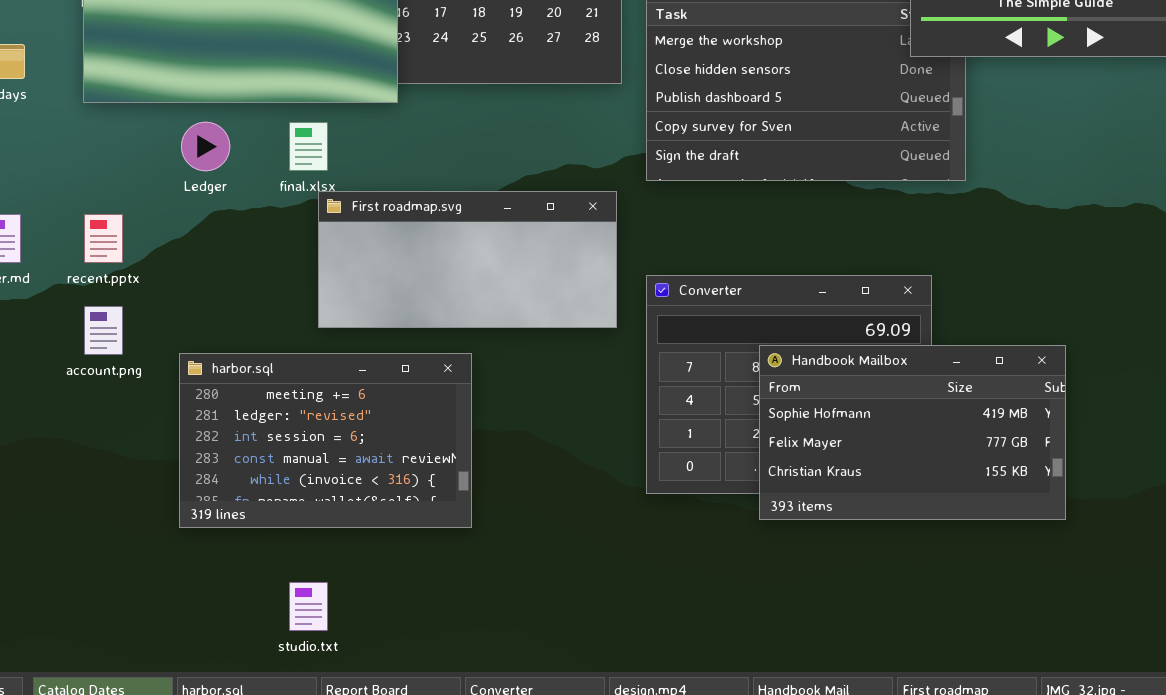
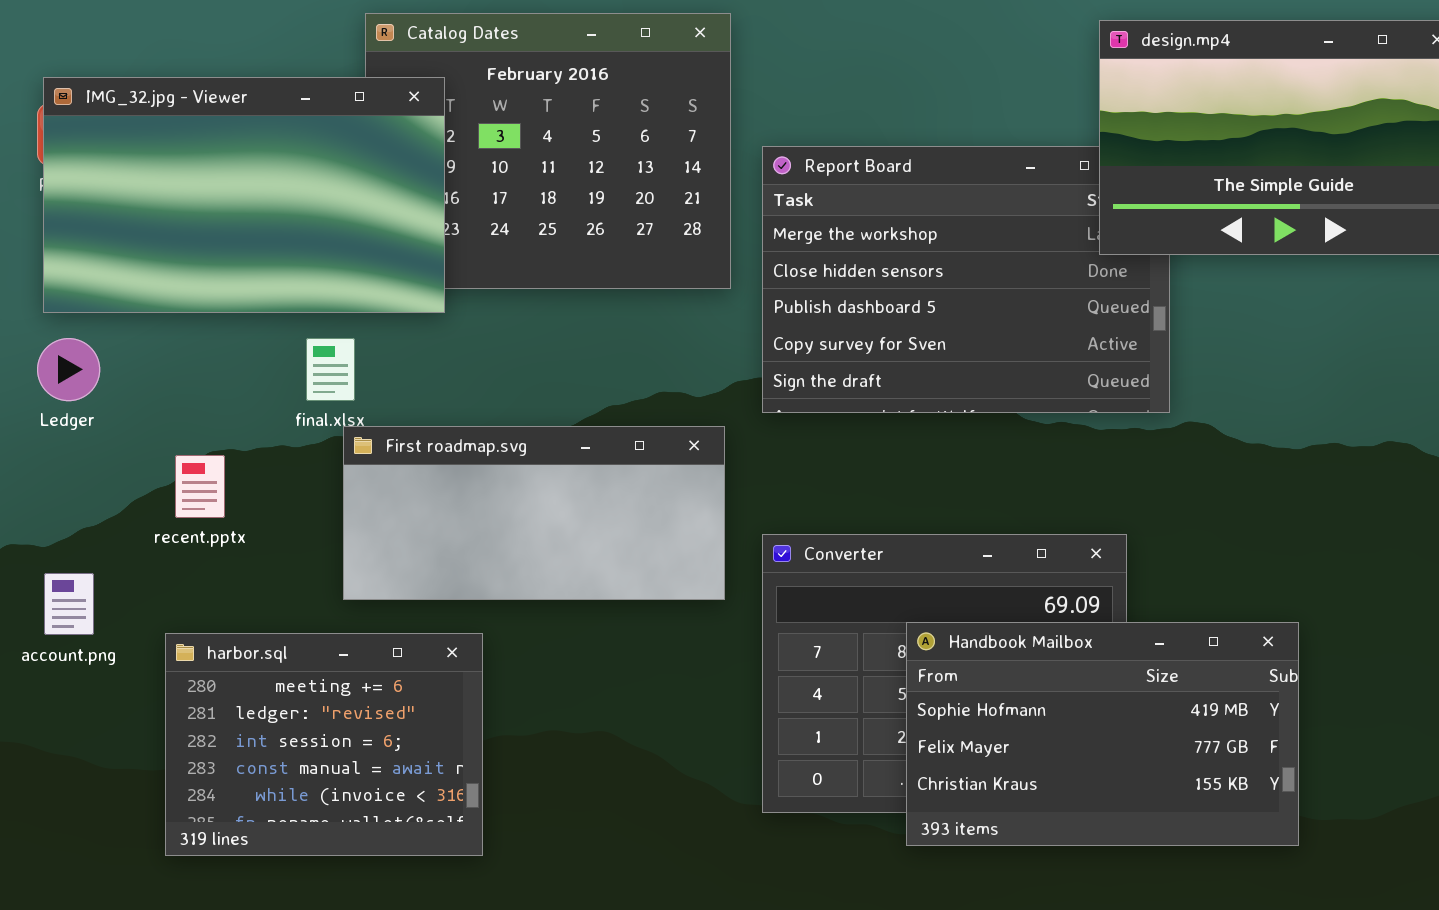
Ledger: [181,122,230,171] -> [37,338,100,401], moved
recent.pptx: [84,214,123,263] -> [175,455,225,518], moved
harbor.sql: [179,353,472,528] -> [165,633,483,856], resized

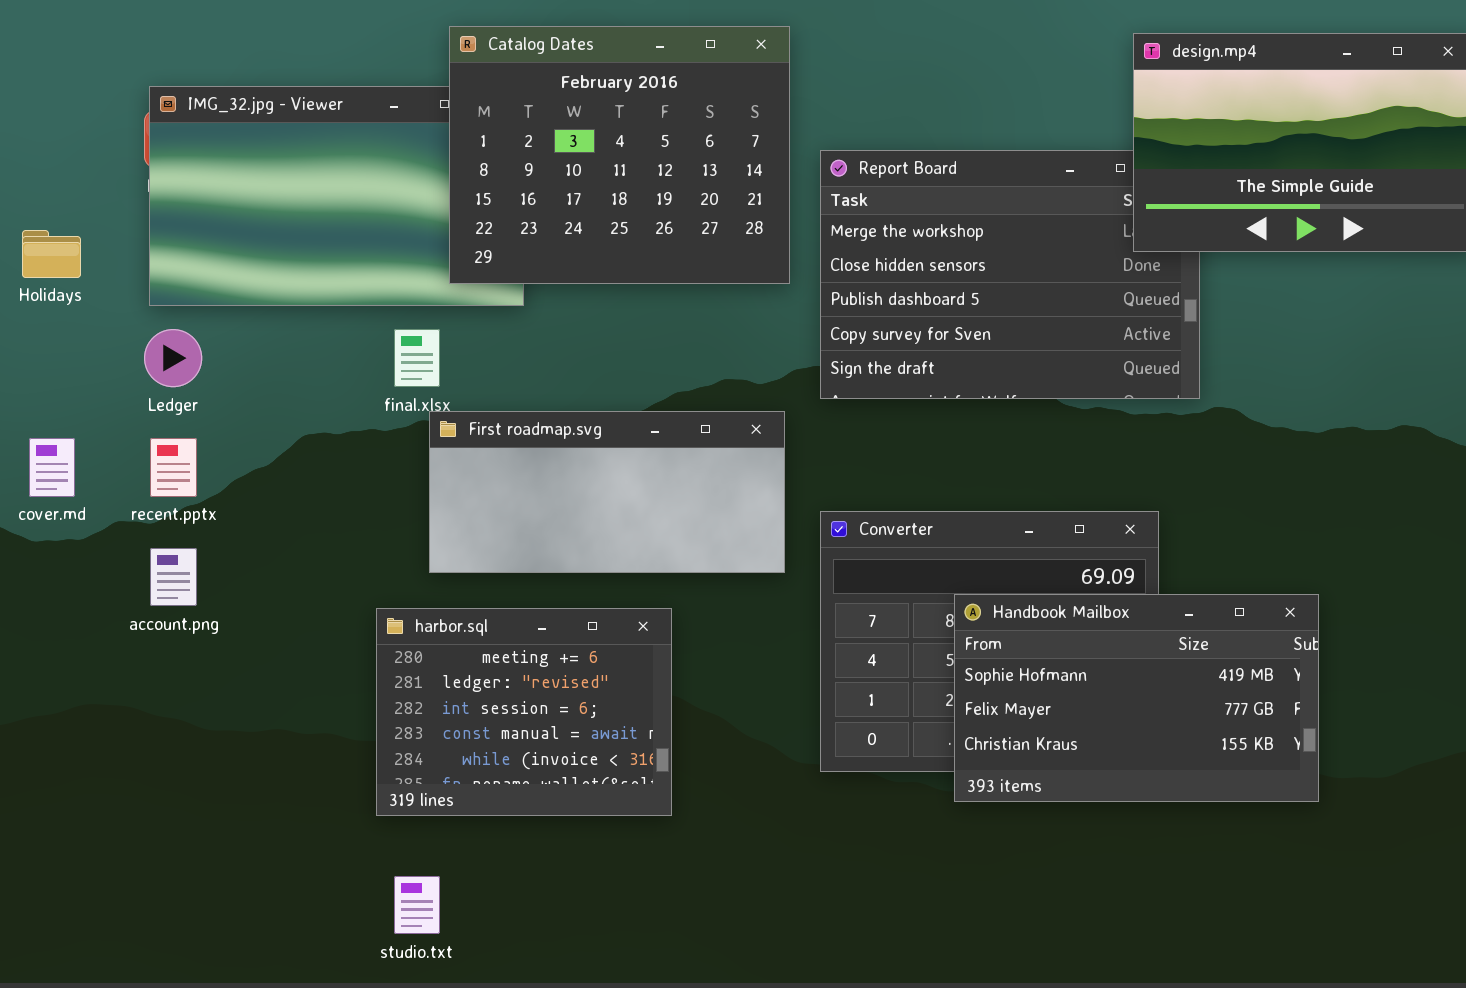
Catalog Dates: [365,13,731,289] -> [449,26,790,284], raised
recent.pptx: [175,455,225,518] -> [150,438,197,497], moved
harbor.sql: [165,633,483,856] -> [376,608,672,816], moved

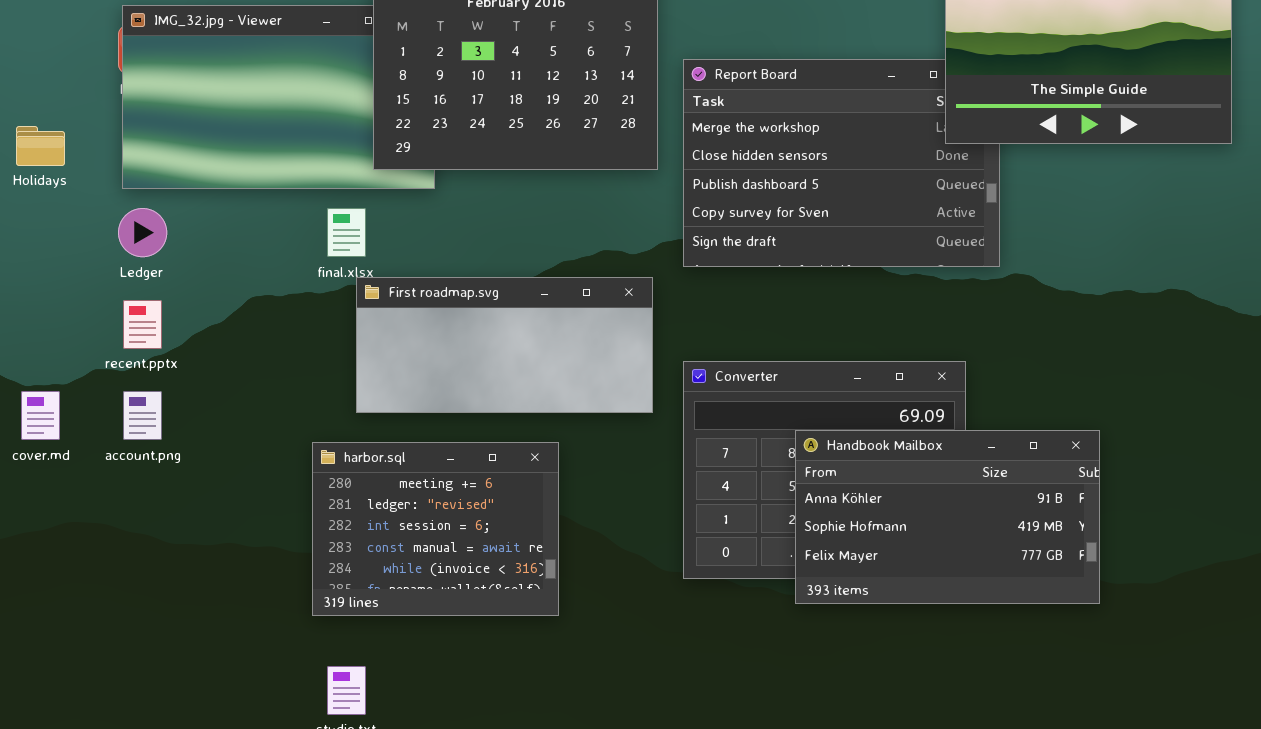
cover.md: [29,438,75,497] -> [21,391,60,440], moved
Handbook Mailbox: [954,594,1319,802] -> [795,430,1100,604], scrolled up 1 row

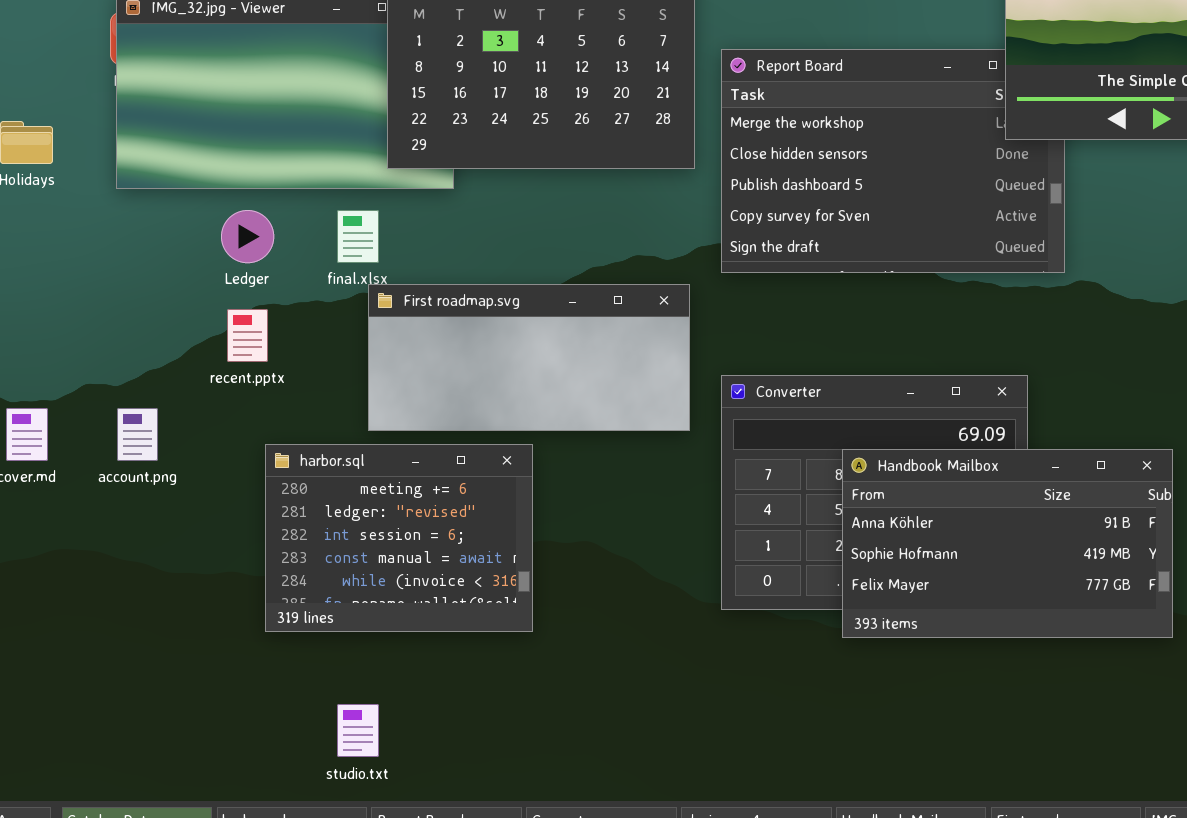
Ledger: [118,208,167,257] -> [221,210,274,263], moved
recent.pptx: [123,300,162,349] -> [227,309,268,362], moved
harbor.sql: [312,442,559,616] -> [265,444,533,632], moved

